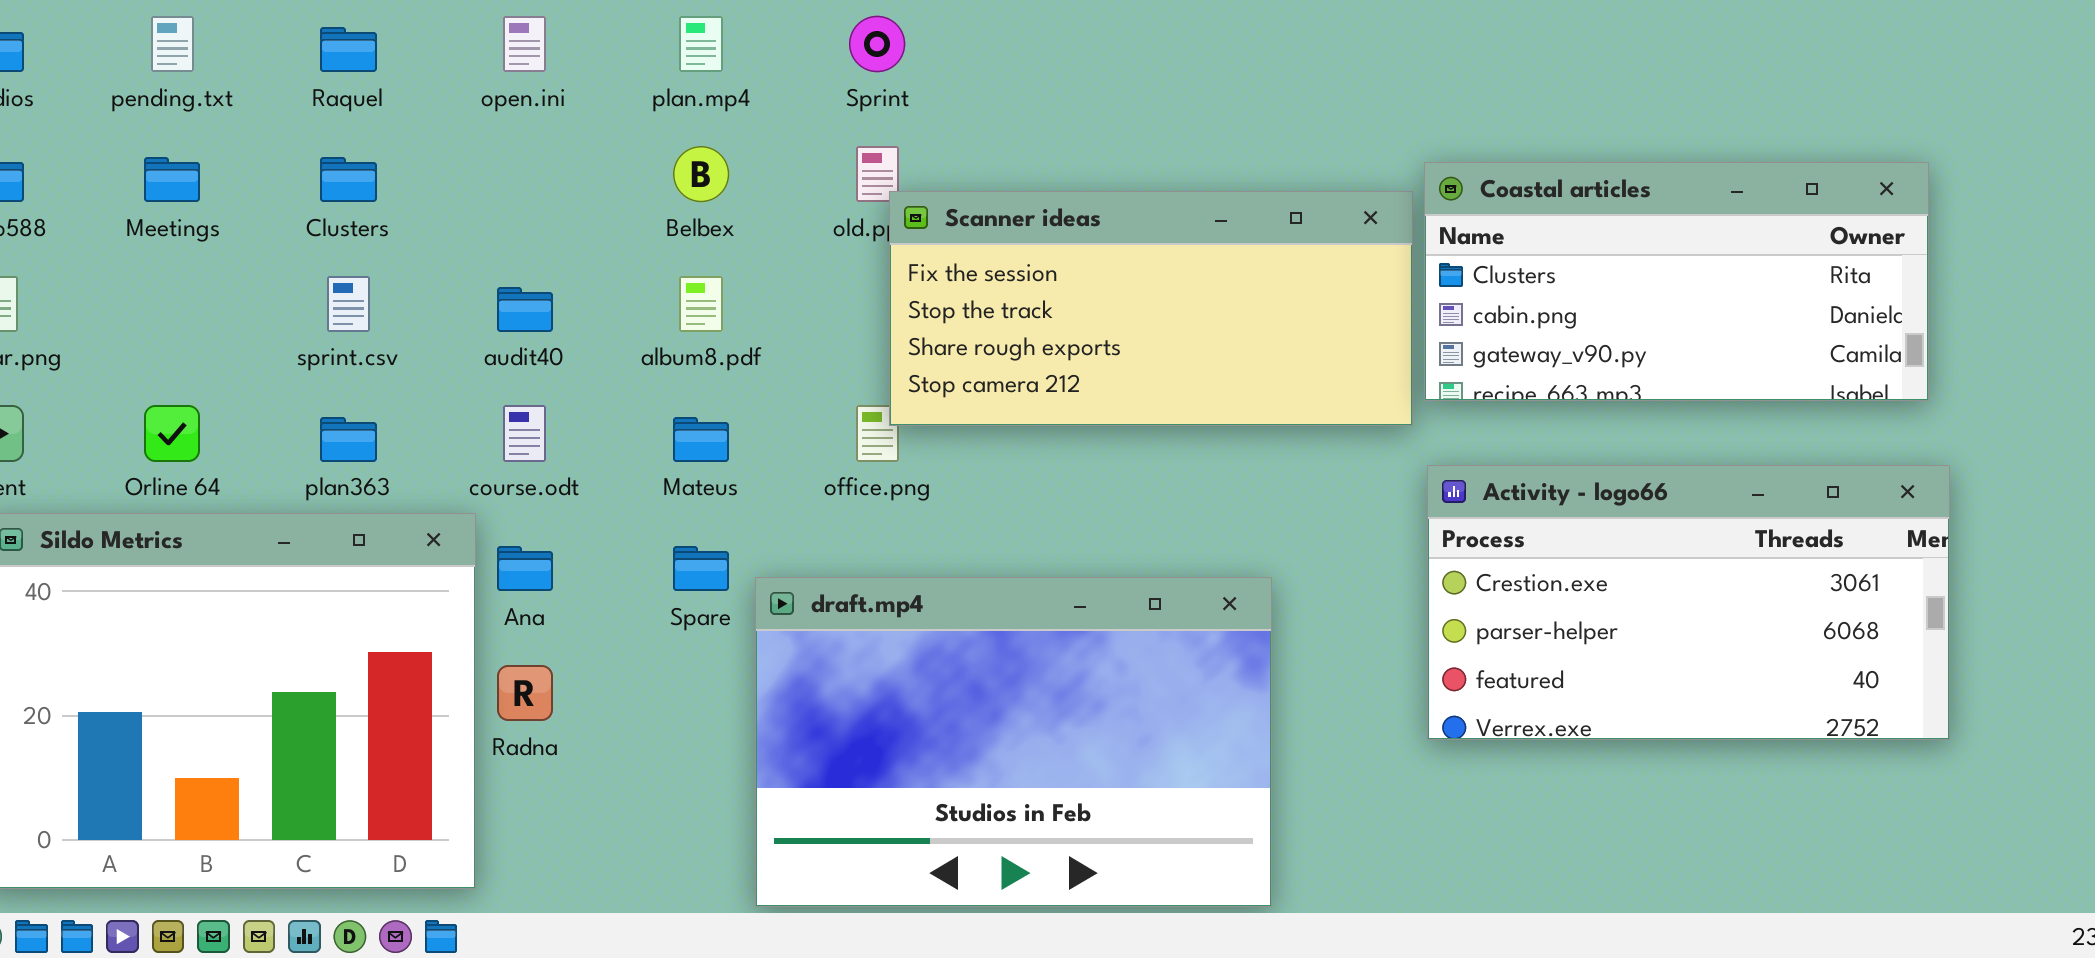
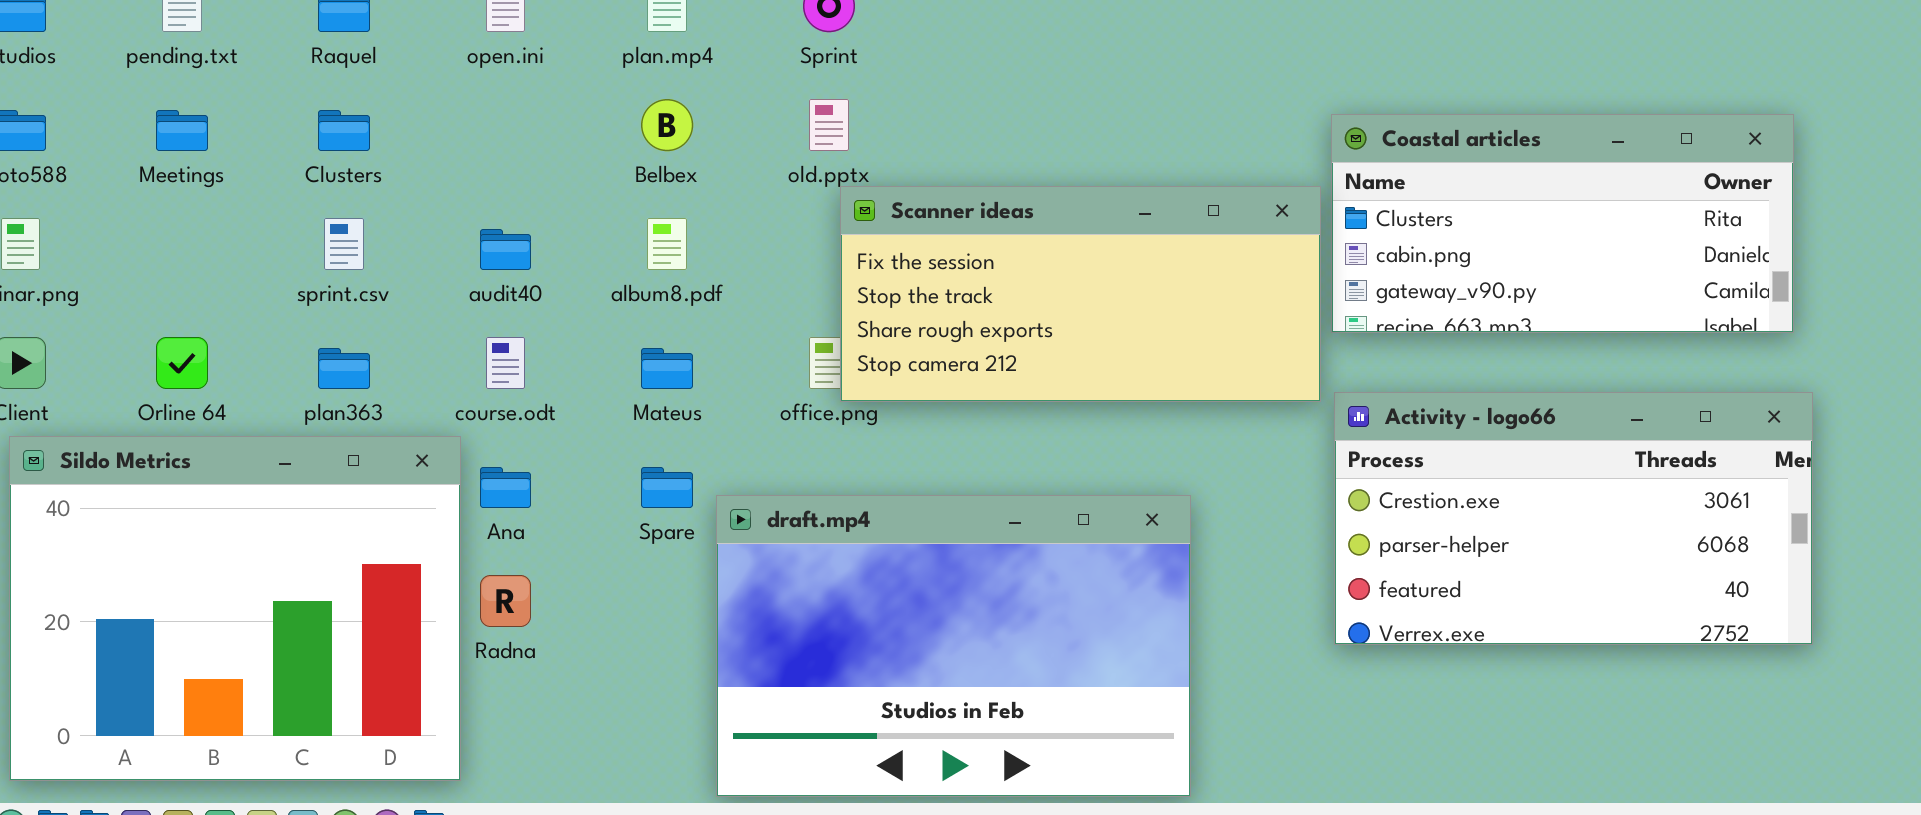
Scanner ideas: [889,191,1413,426] -> [840,186,1321,402], moved

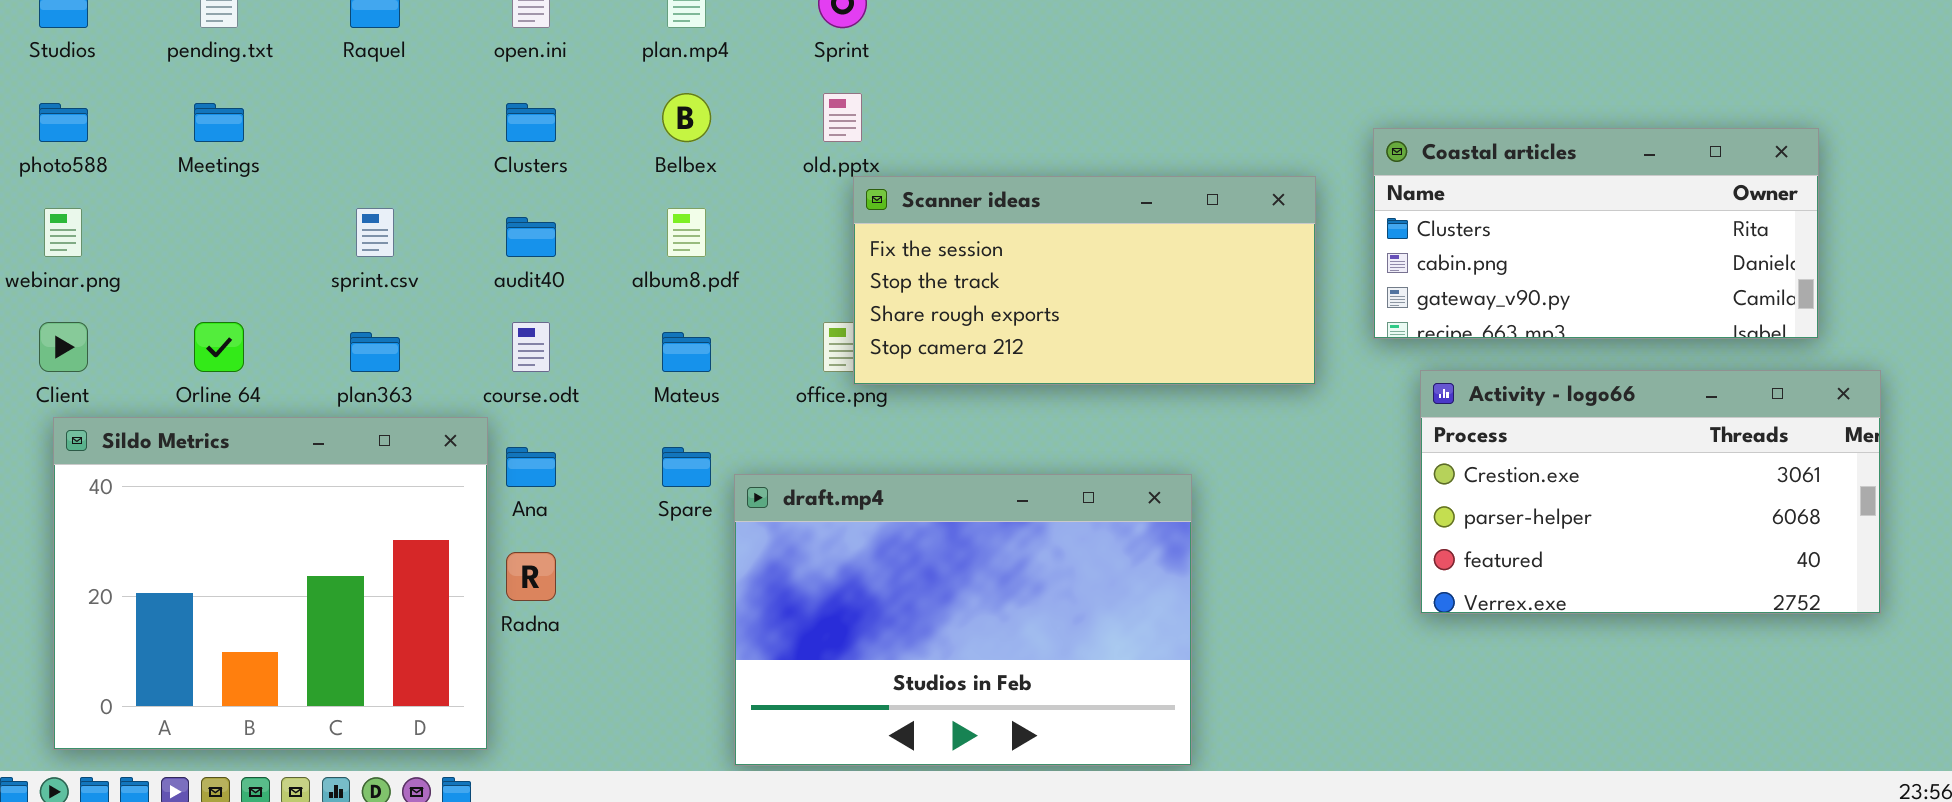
Clusters: [318,110,370,151] -> [506,103,556,142], moved
Coastal articles: [1331,114,1794,333] -> [1373,128,1819,339], moved
Activity - logo66: [1334,392,1813,645] -> [1420,370,1881,614], moved

